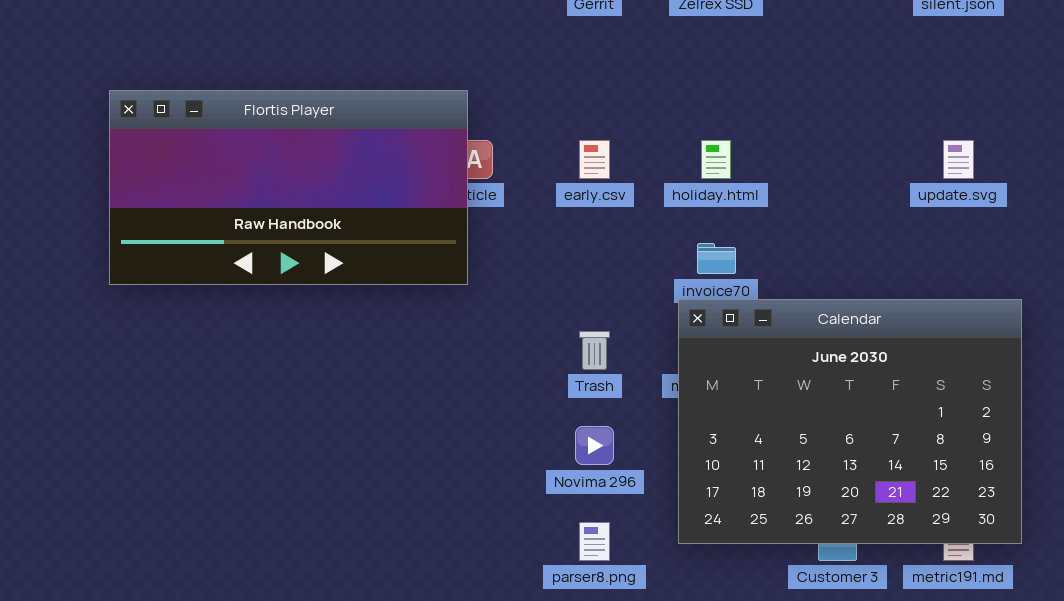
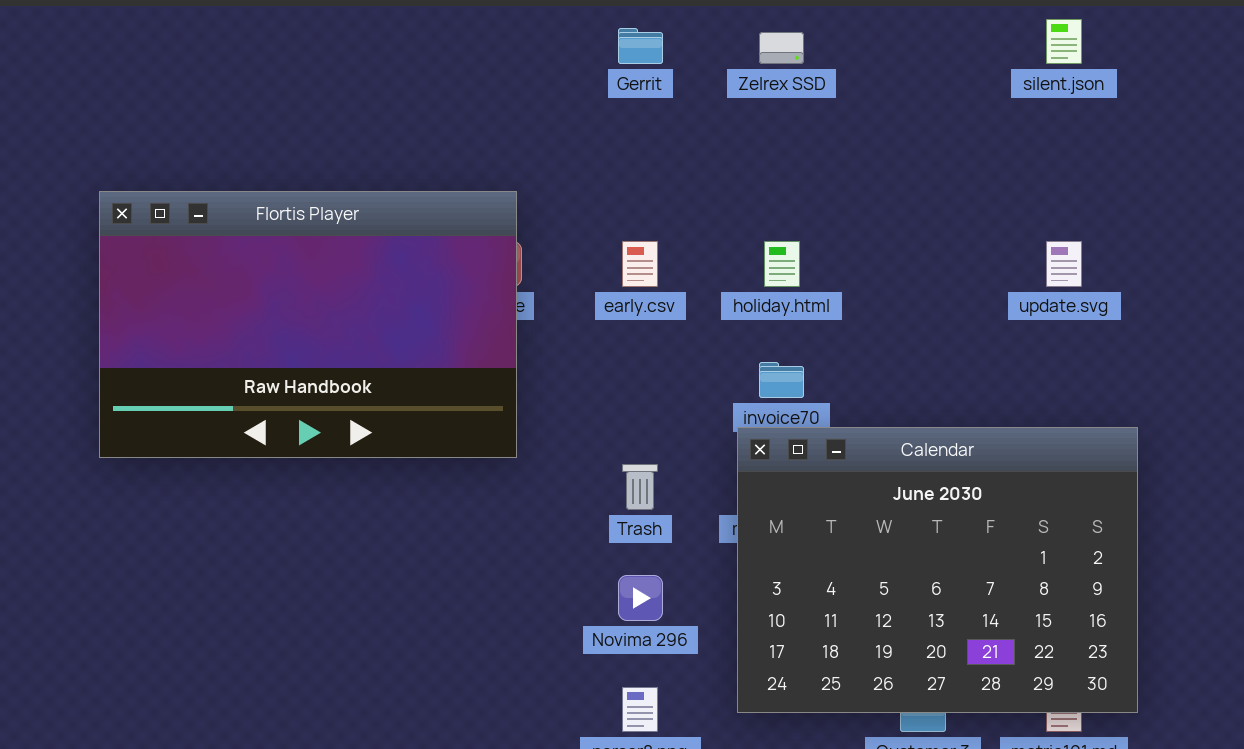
Flortis Player: [109,90,468,285] -> [99,191,517,458], moved, resized

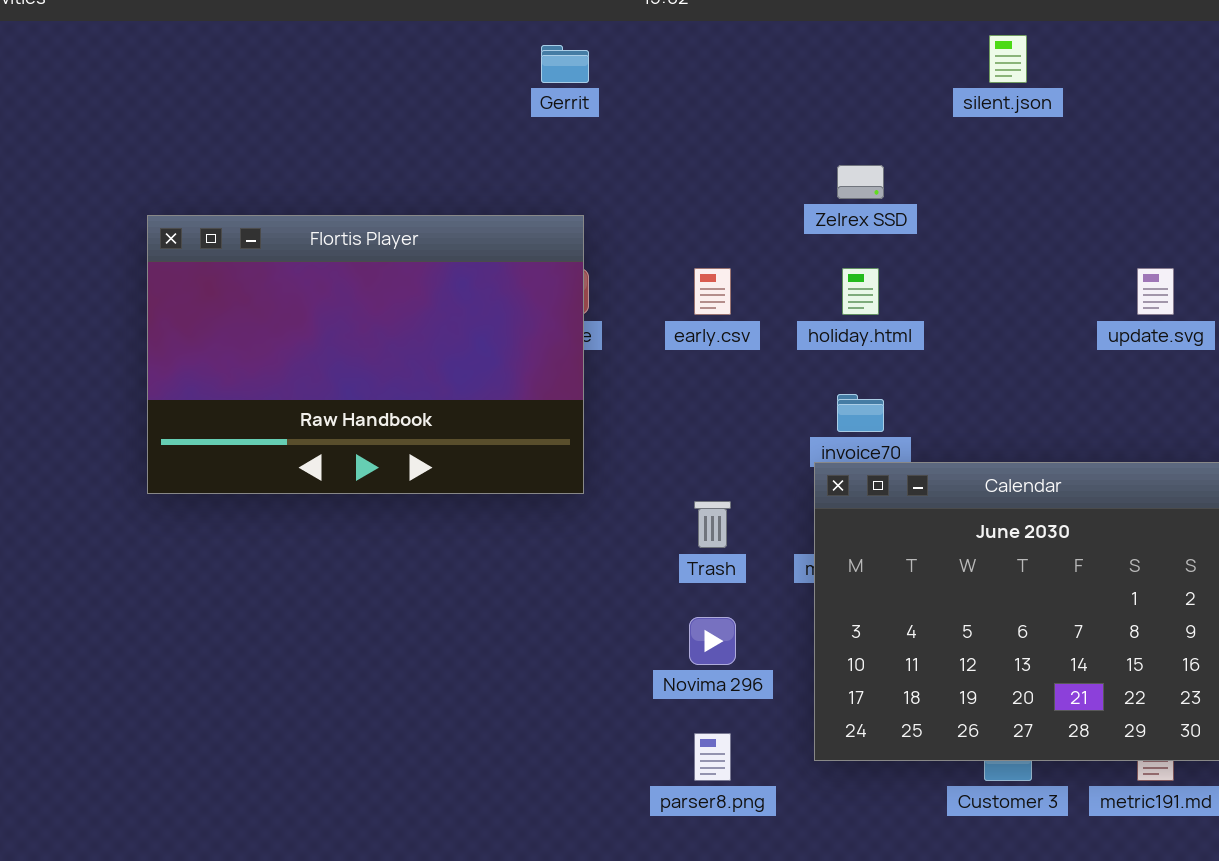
silent.json: [1046,19,1082,64] -> [989,35,1027,83], moved
Gerrit: [618,28,663,64] -> [541,45,589,83], moved
Zelrex SSD: [759,32,804,64] -> [837,165,884,199], moved

